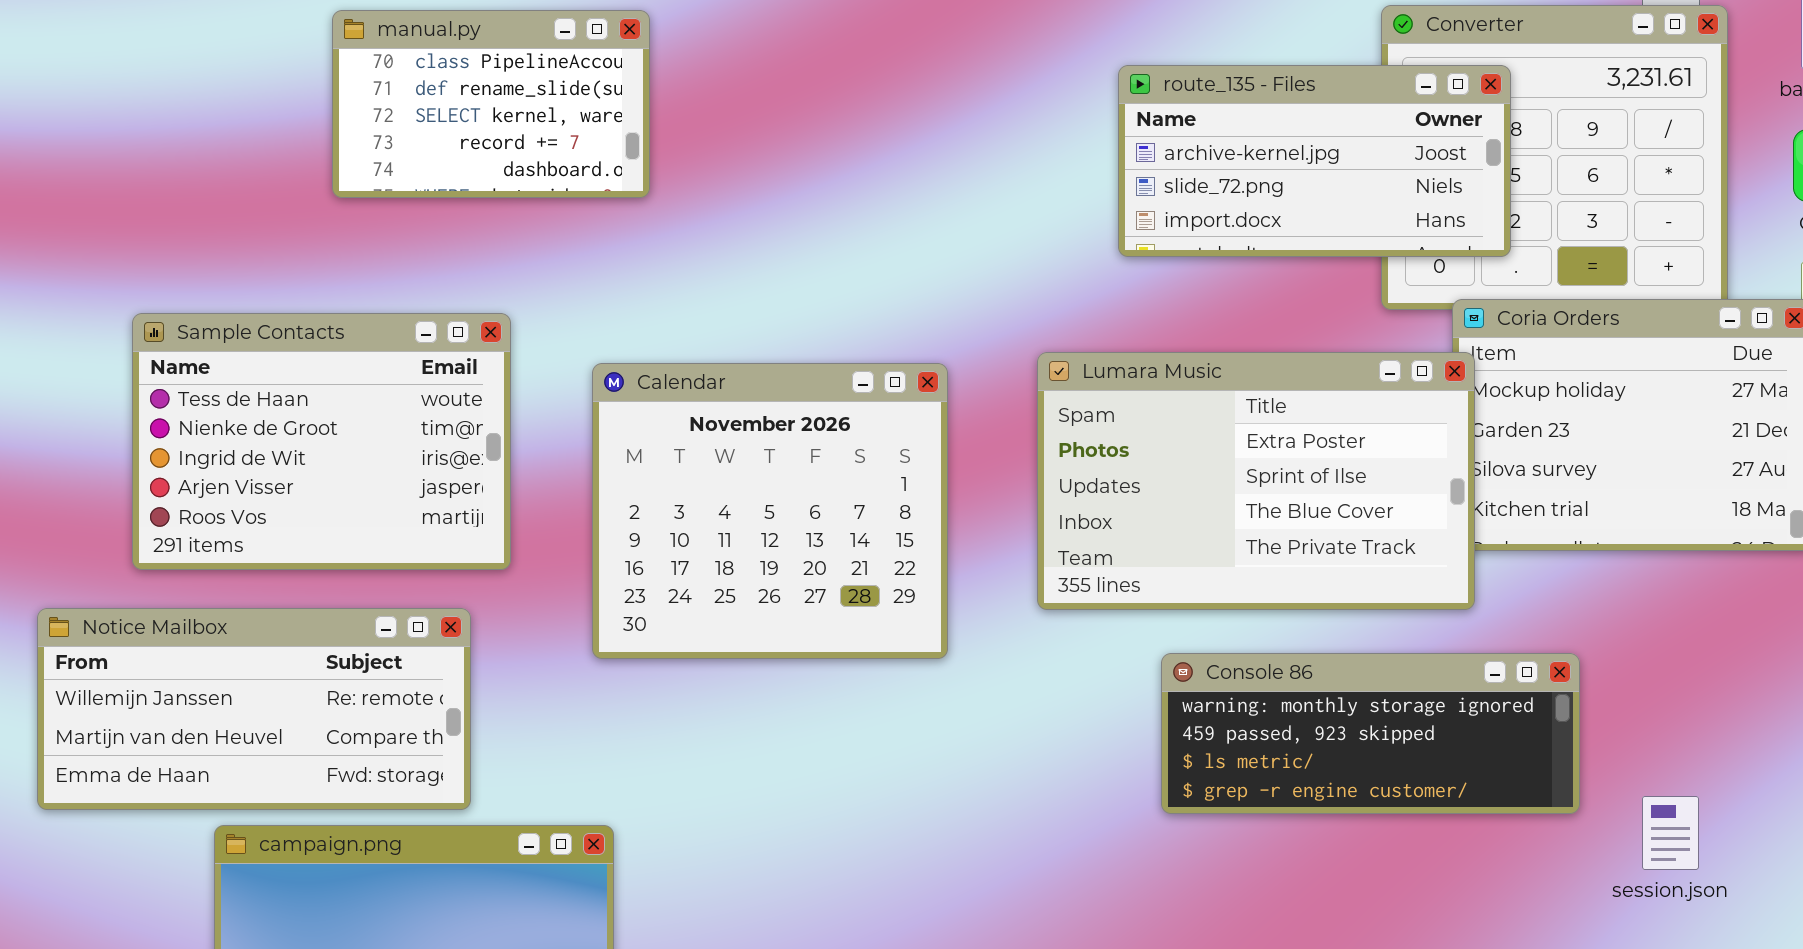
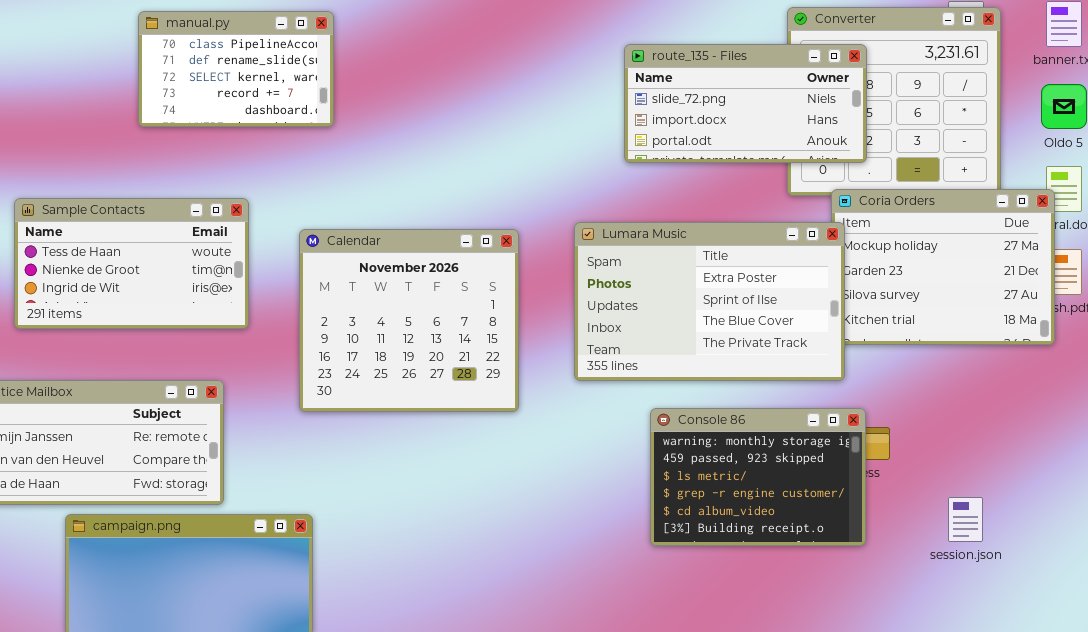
route_135 - Files: [1118,65,1511,257] -> [624,44,867,163], scrolled down 1 row
Sample Contacts: [132,313,511,570] -> [14,198,249,329], resized
Console 86: [1161,653,1580,814] -> [650,408,866,546], resized

